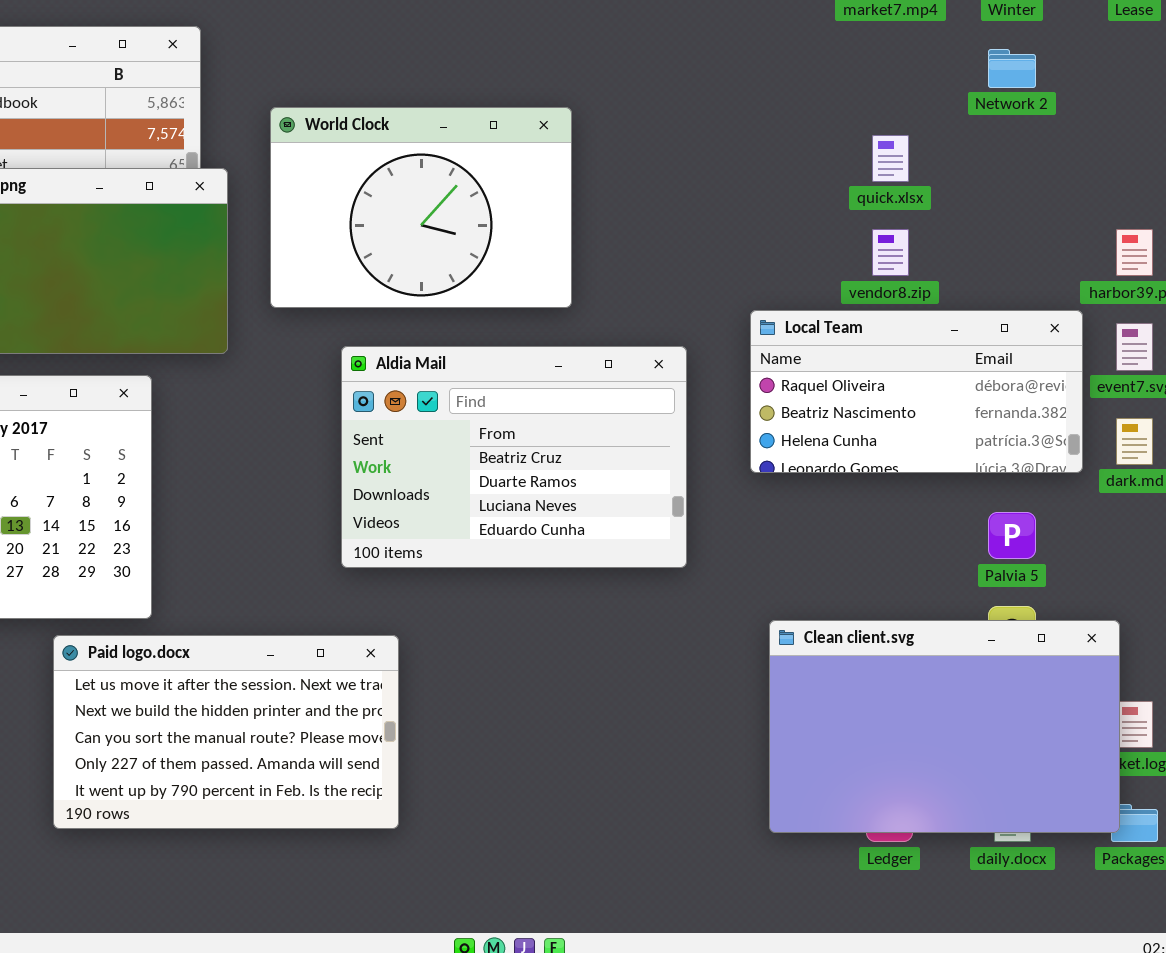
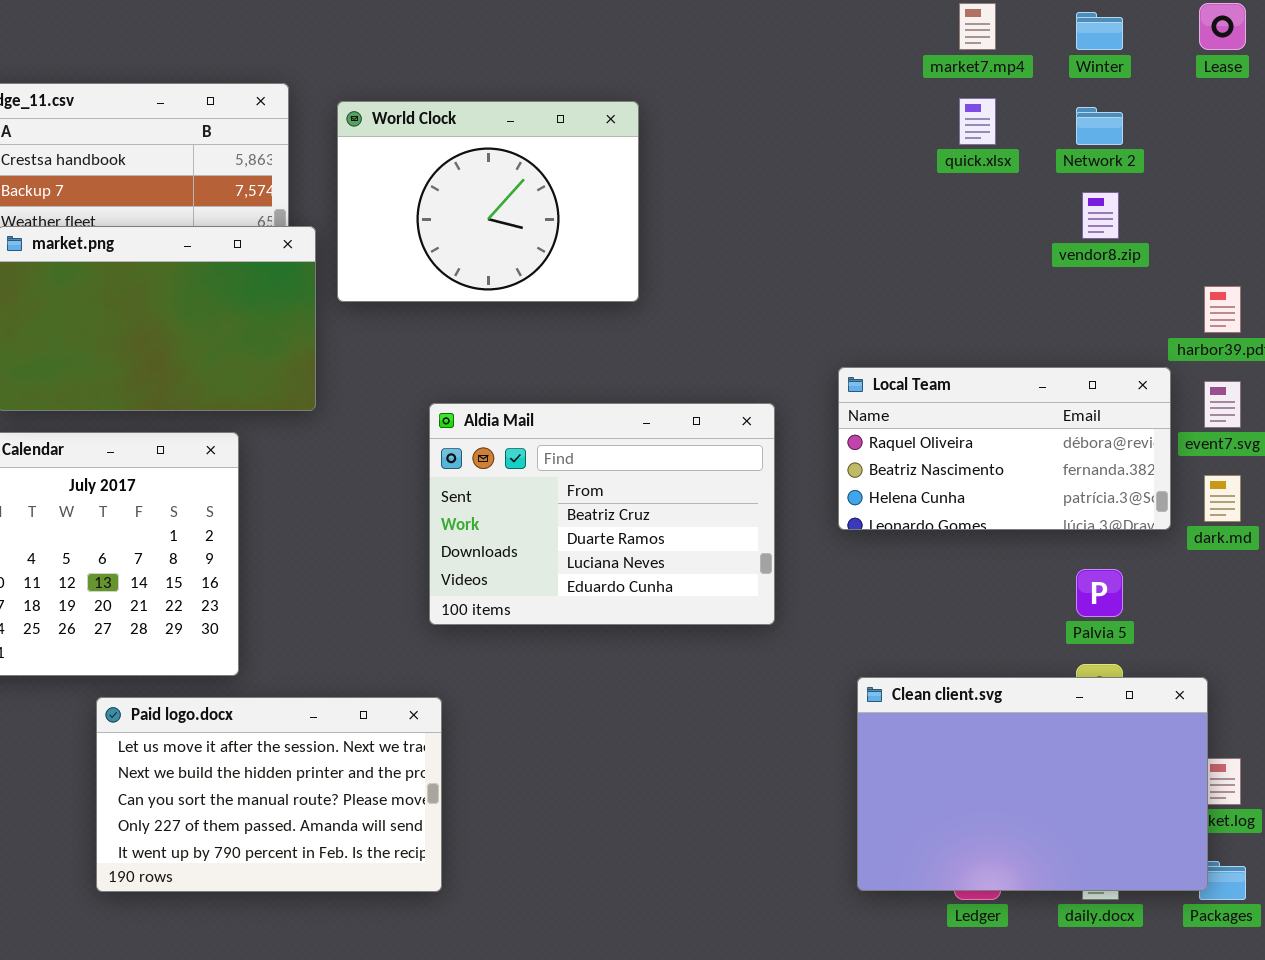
World Clock: [270,107,572,308] -> [337,101,639,302], moved
quick.xlsx: [872,135,909,182] -> [959,98,996,145], moved
vendor8.zip: [872,229,909,276] -> [1082,192,1119,239], moved
Paid logo.docx: [53,635,399,829] -> [96,697,442,892], moved

